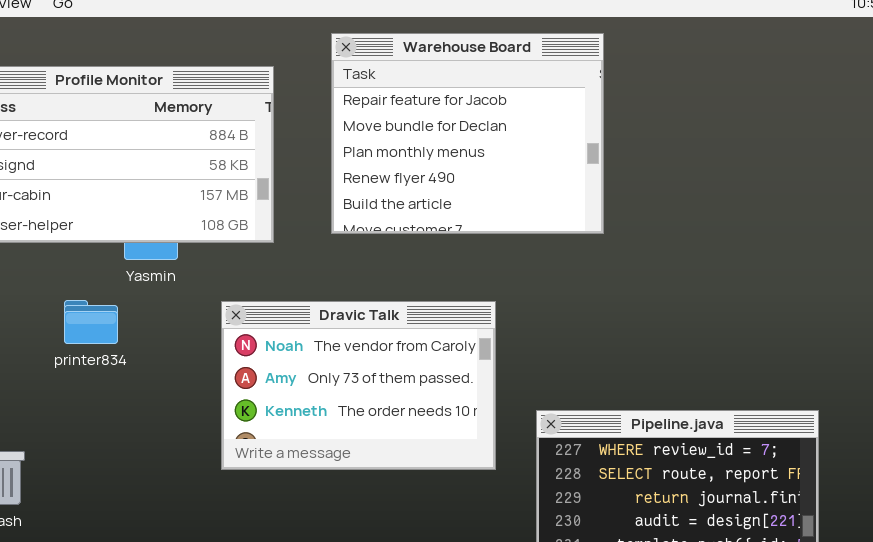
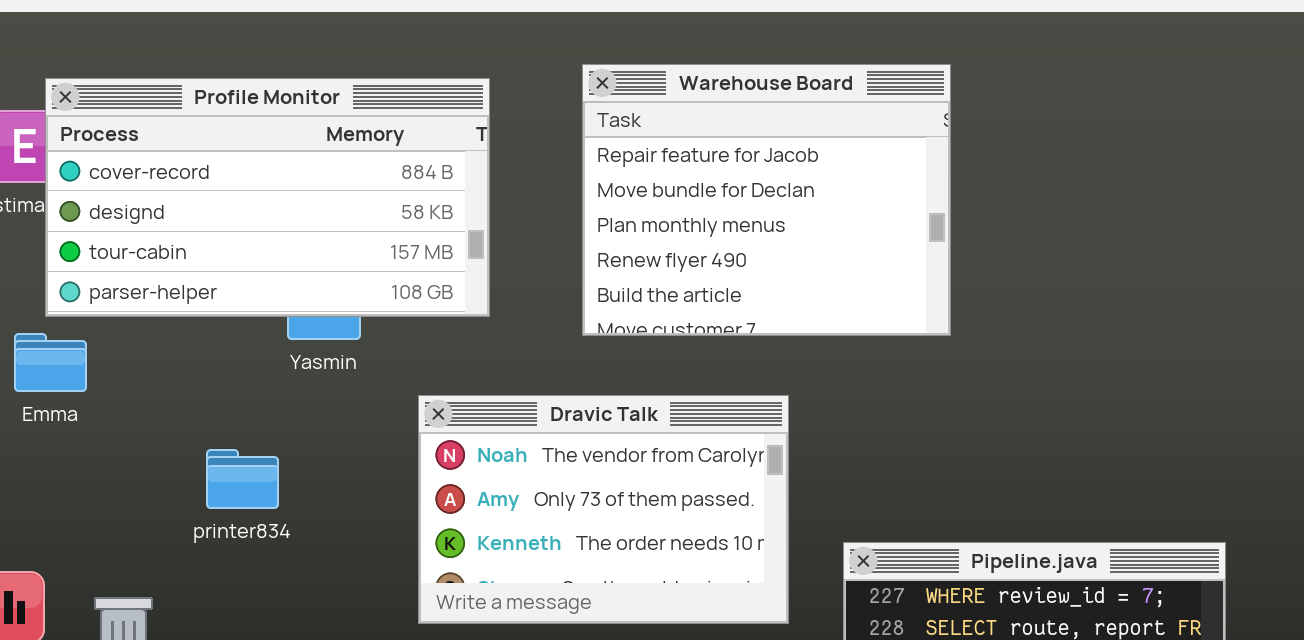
Warehouse Board: [331,33,604,234] -> [582,64,951,336], moved
printer834: [64,300,118,344] -> [206,449,279,509], moved

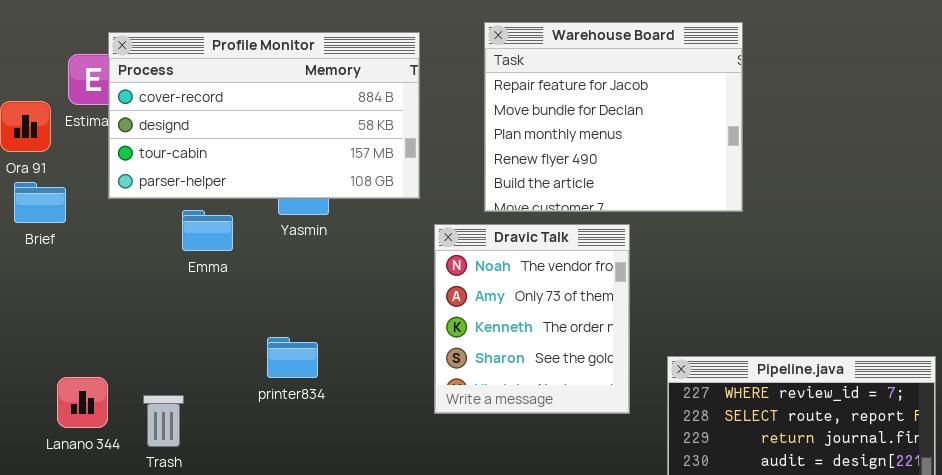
Emma: [14,333,87,392] -> [182,210,233,251], moved
Dravic Talk: [418,395,789,624] -> [434,224,630,414], resized
printer834: [206,449,279,509] -> [267,337,318,378], moved

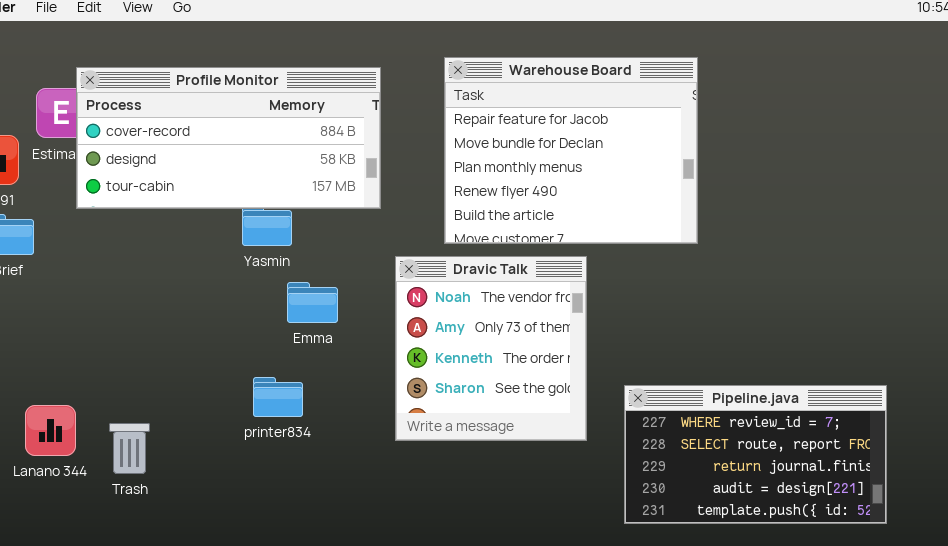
Profile Monitor: [108,32,420,199] -> [76,67,381,209], resized
Emma: [182,210,233,251] -> [287,282,338,323], moved
printer834: [267,337,318,378] -> [253,377,303,417], moved

